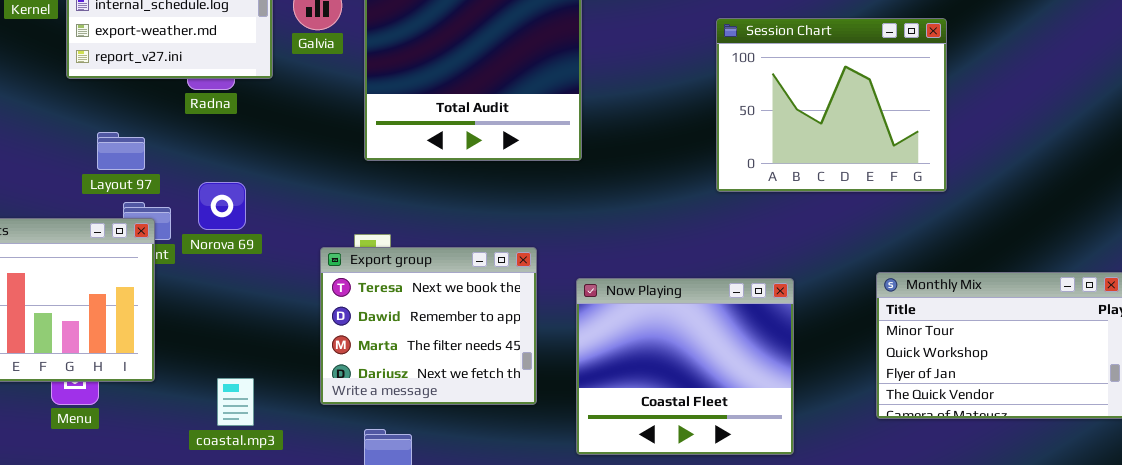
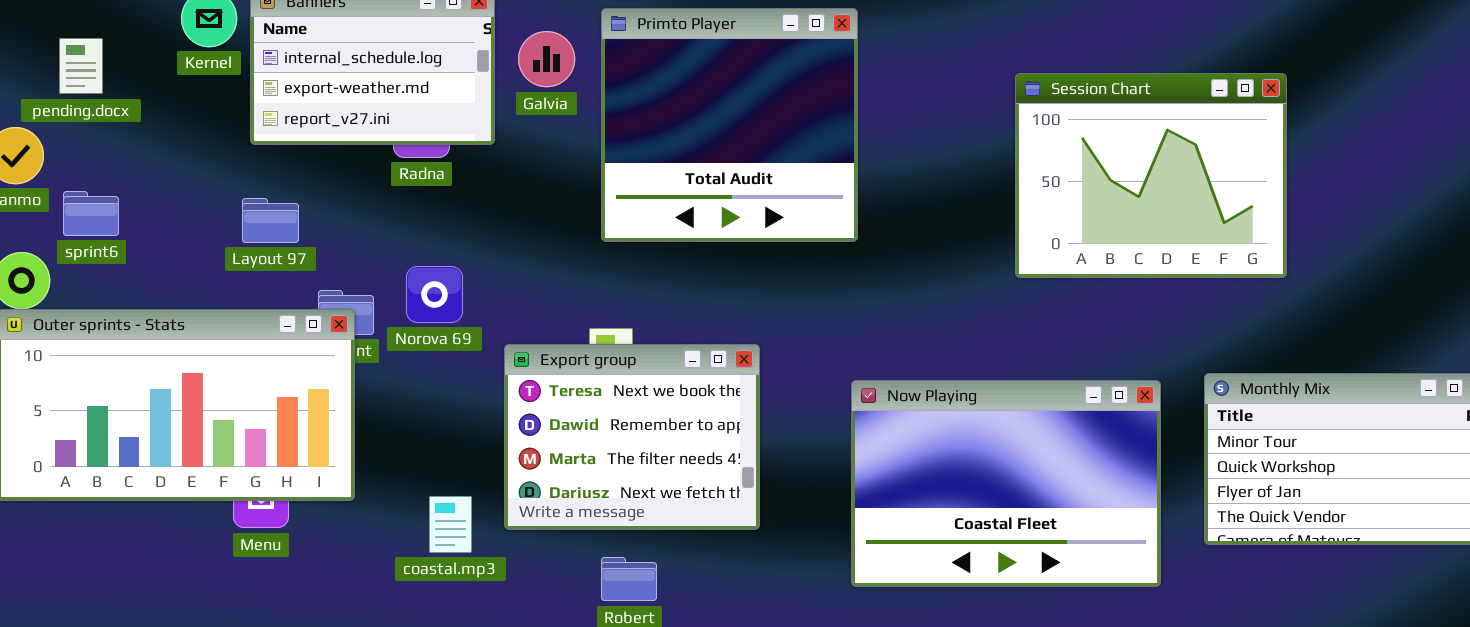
Layout 97: [97,132,145,170] -> [242,198,299,243], moved
Export group: [320,247,537,405] -> [504,344,760,530], moved
Now Playing: [576,278,794,455] -> [851,380,1161,587], resized

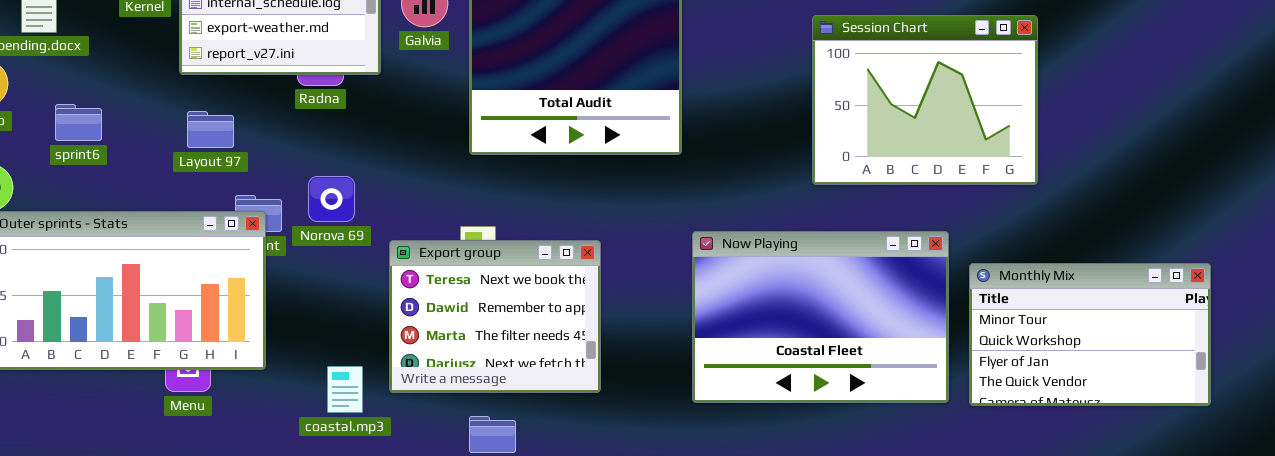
sprint6: [63,191,119,236] -> [55,104,102,141], moved
Layout 97: [242,198,299,243] -> [187,111,234,148], moved
Now Playing: [851,380,1161,587] -> [692,231,949,403], moved

